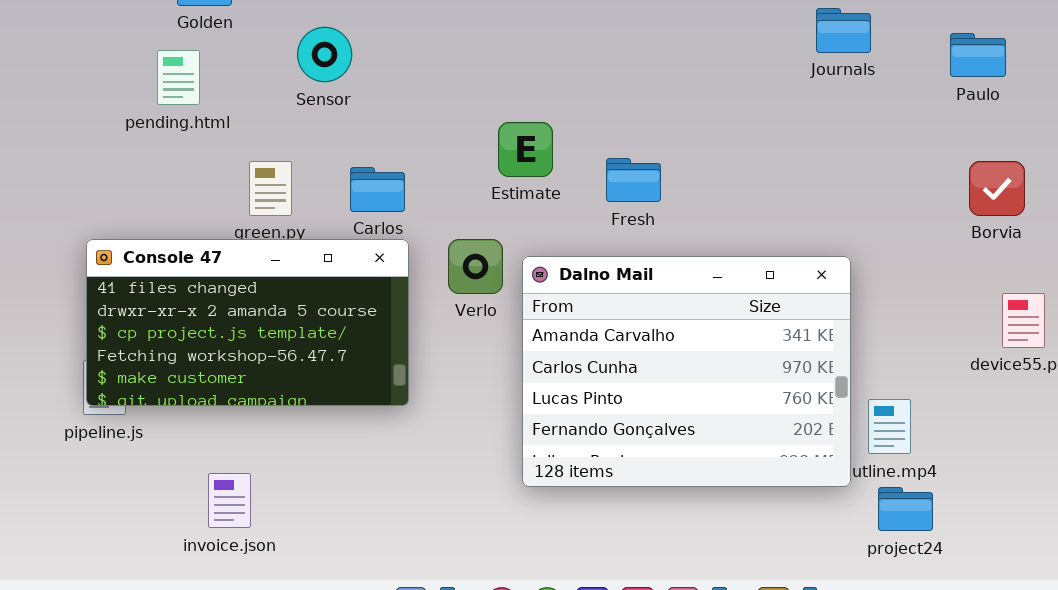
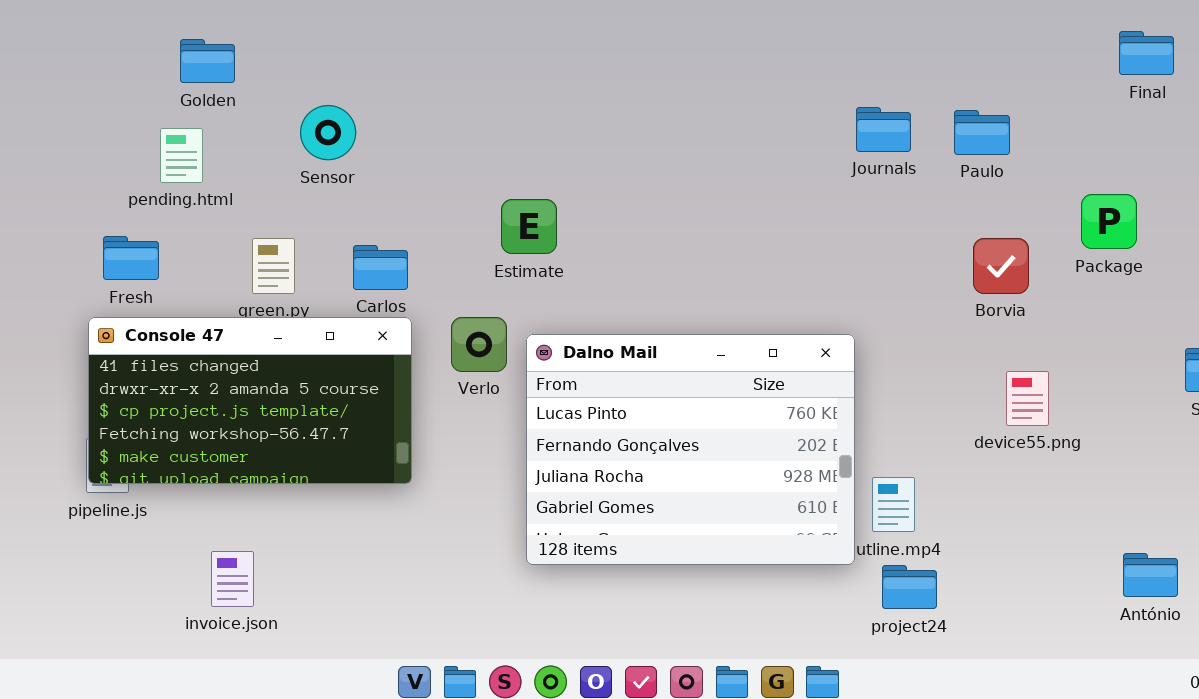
Journals: [816,8,871,53] -> [856,107,911,152], moved
Fresh: [606,158,661,202] -> [103,236,159,280], moved
Dalno Mail: [522,256,851,487] -> [526,334,855,565], scrolled down 2 rows

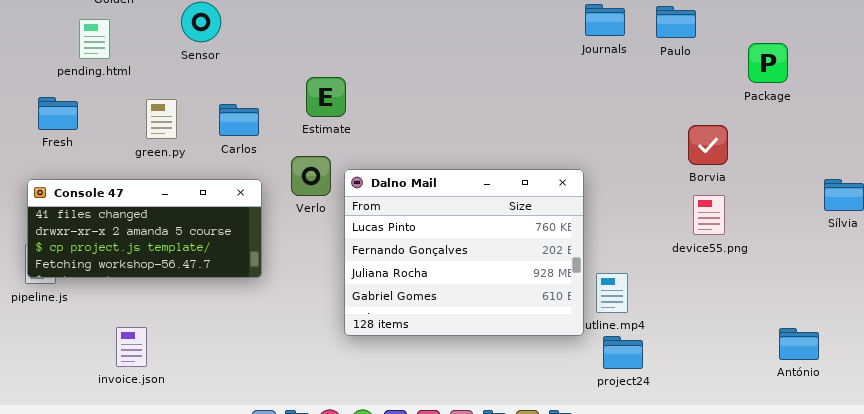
Package: [1081,194,1137,249] -> [748,43,788,83], moved
Estimate: [501,199,557,254] -> [306,77,346,117], moved
Borvia: [973,238,1029,294] -> [688,125,728,165], moved
Console 47: [88,317,412,484] -> [27,179,262,278], resized

